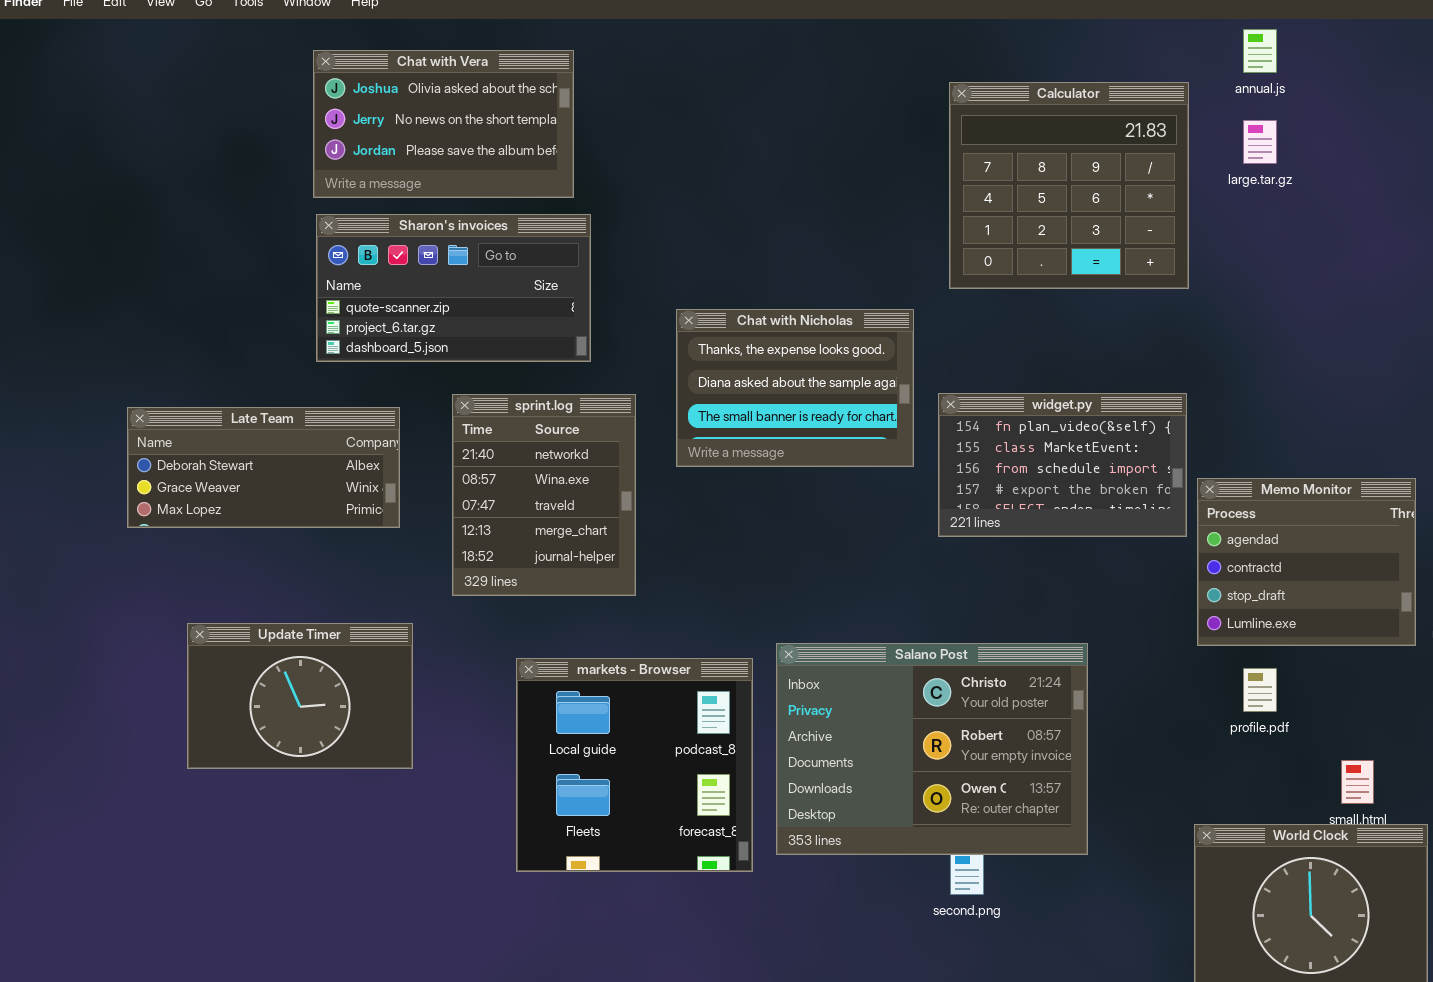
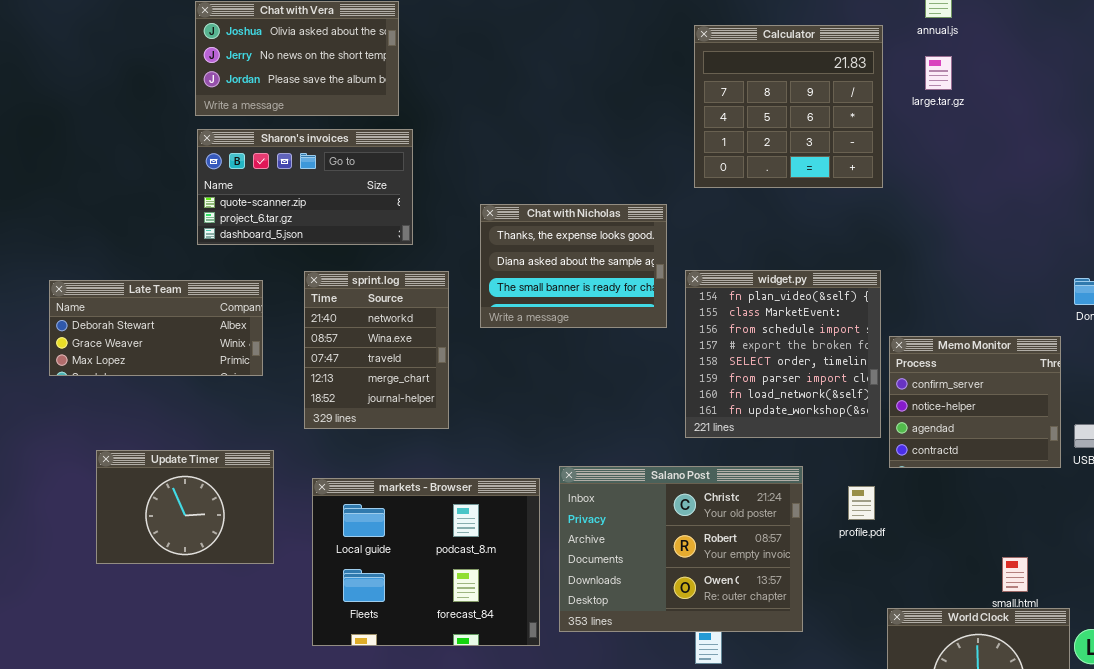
widget.py: [938,393,1187,537] -> [685,270,881,438], resized
Memo Monitor: [1197,478,1416,646] -> [889,336,1061,468], scrolled up 2 rows
markets - Browser: [516,658,753,872] -> [312,478,540,646], resized
profile.pdf: [1243,668,1277,712] -> [848,486,875,520], moved

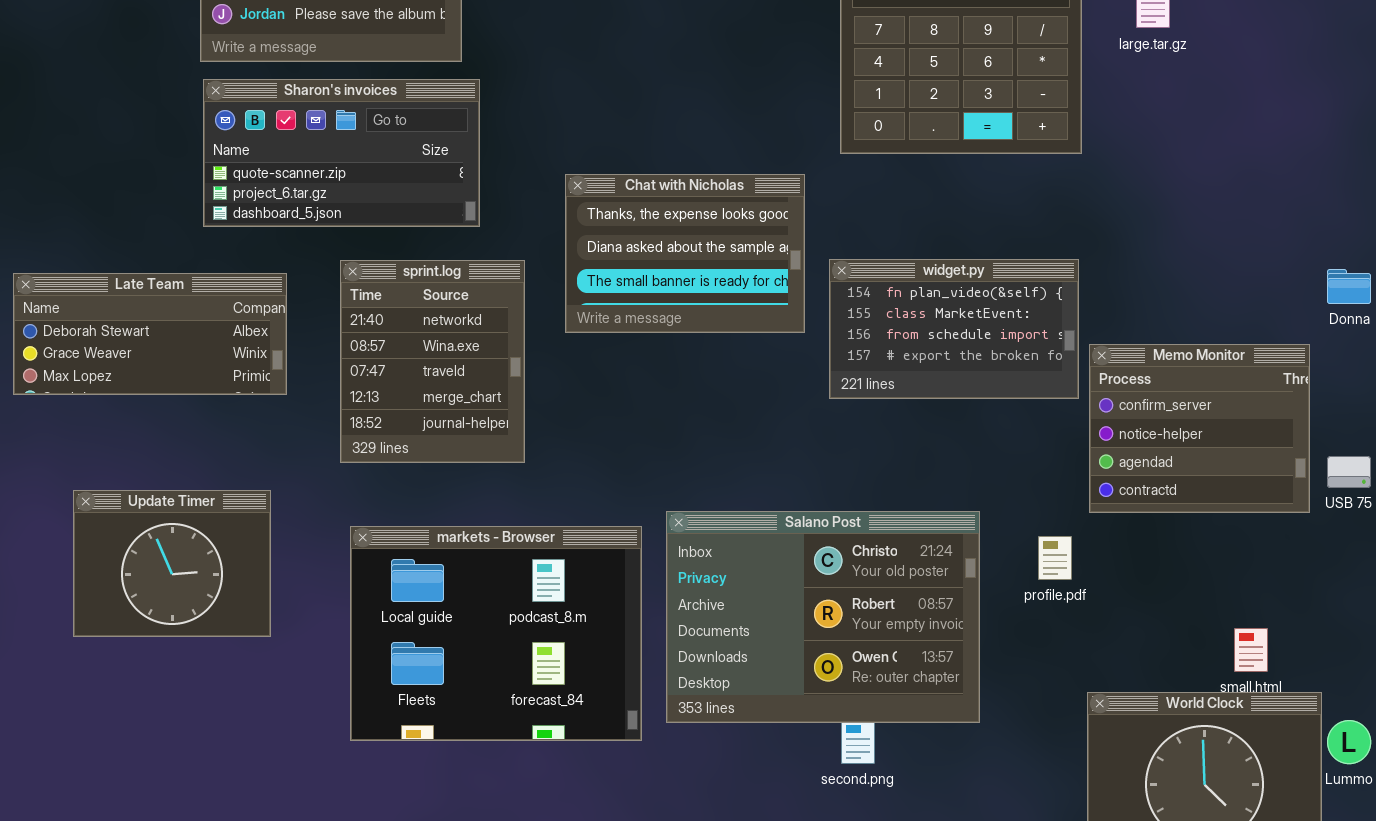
widget.py: [685,270,881,438] -> [829,259,1079,399], resized
Update Timer: [96,450,274,564] -> [73,490,271,637], resized

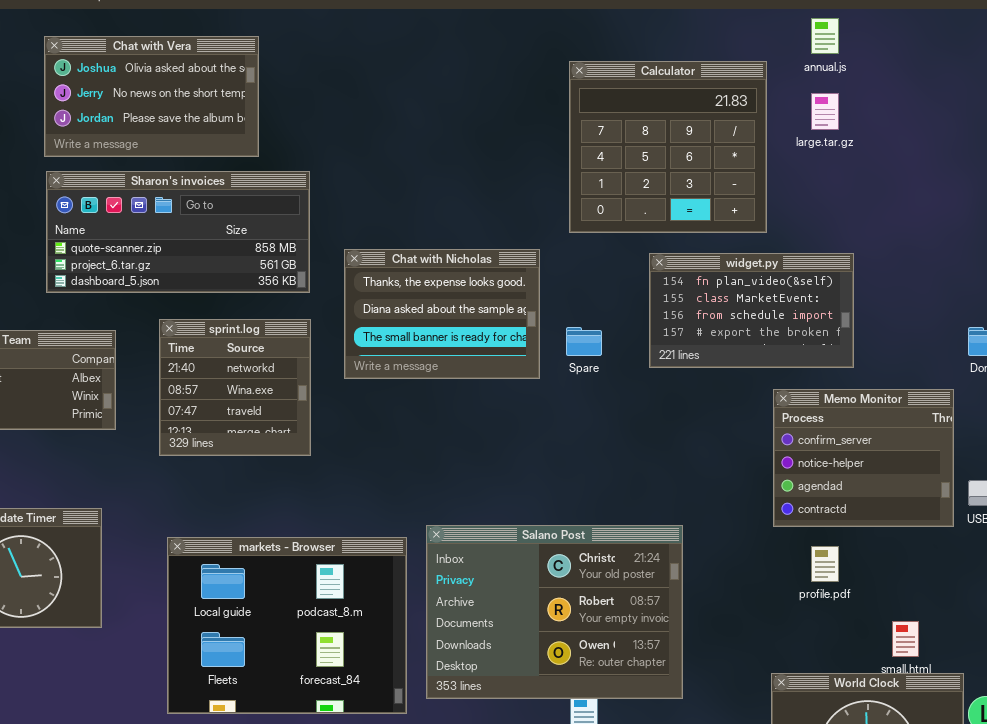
Sharon's invoices: [203,79,480,227] -> [46,171,310,293], resized
widget.py: [829,259,1079,399] -> [649,253,854,368], moved
sprint.log: [340,260,525,463] -> [159,319,311,456], resized
profile.pdf: [1038,536,1072,580] -> [811,546,839,582], moved

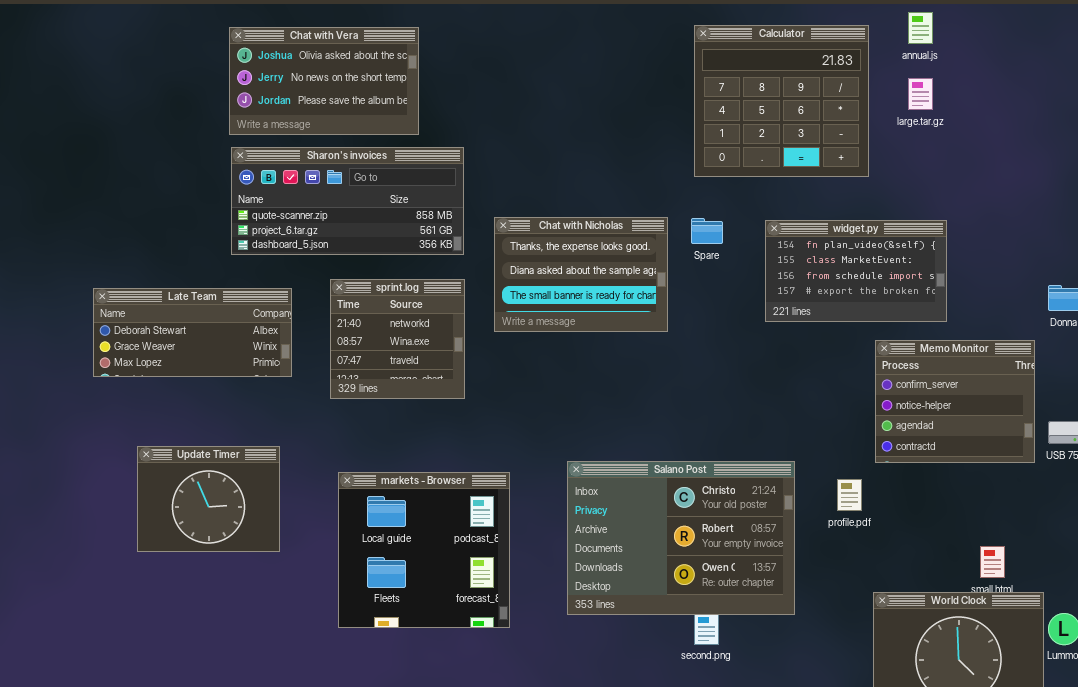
Calculator: [569,61,767,233] -> [694,25,869,177], moved
Spare: [566,327,602,356] -> [691,218,723,244], moved
markets - Browser: [167,537,407,714] -> [338,472,510,628], resized
profile.pdf: [811,546,839,582] -> [837,479,862,511], moved

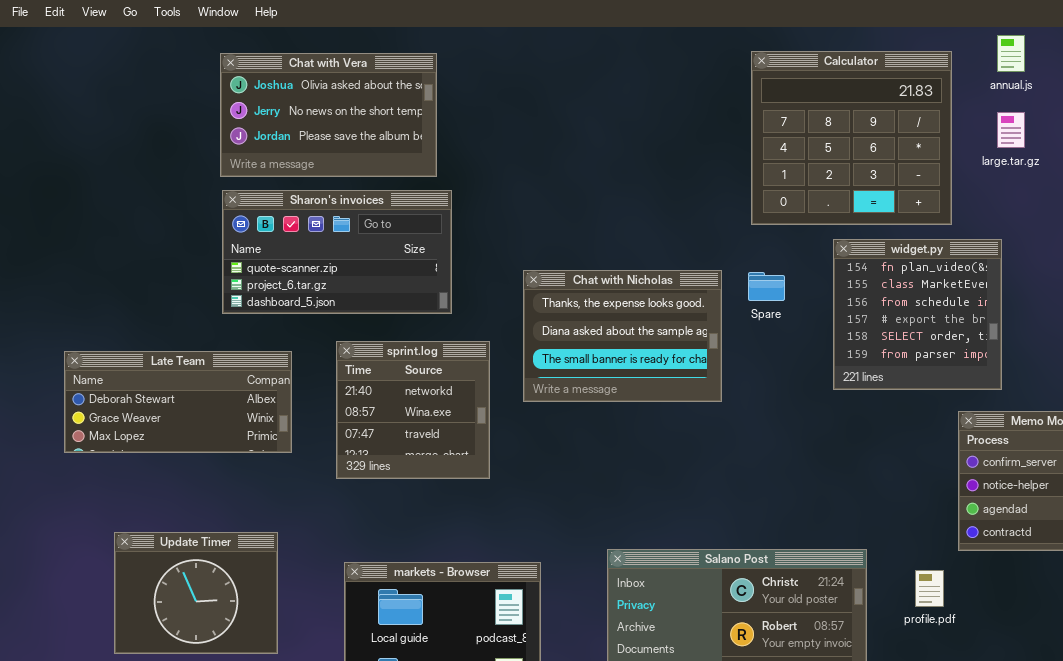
Sharon's invoices: [231,147,464,255] -> [222,190,452,314], resized
widget.py: [765,220,947,322] -> [833,239,1002,390], resized

